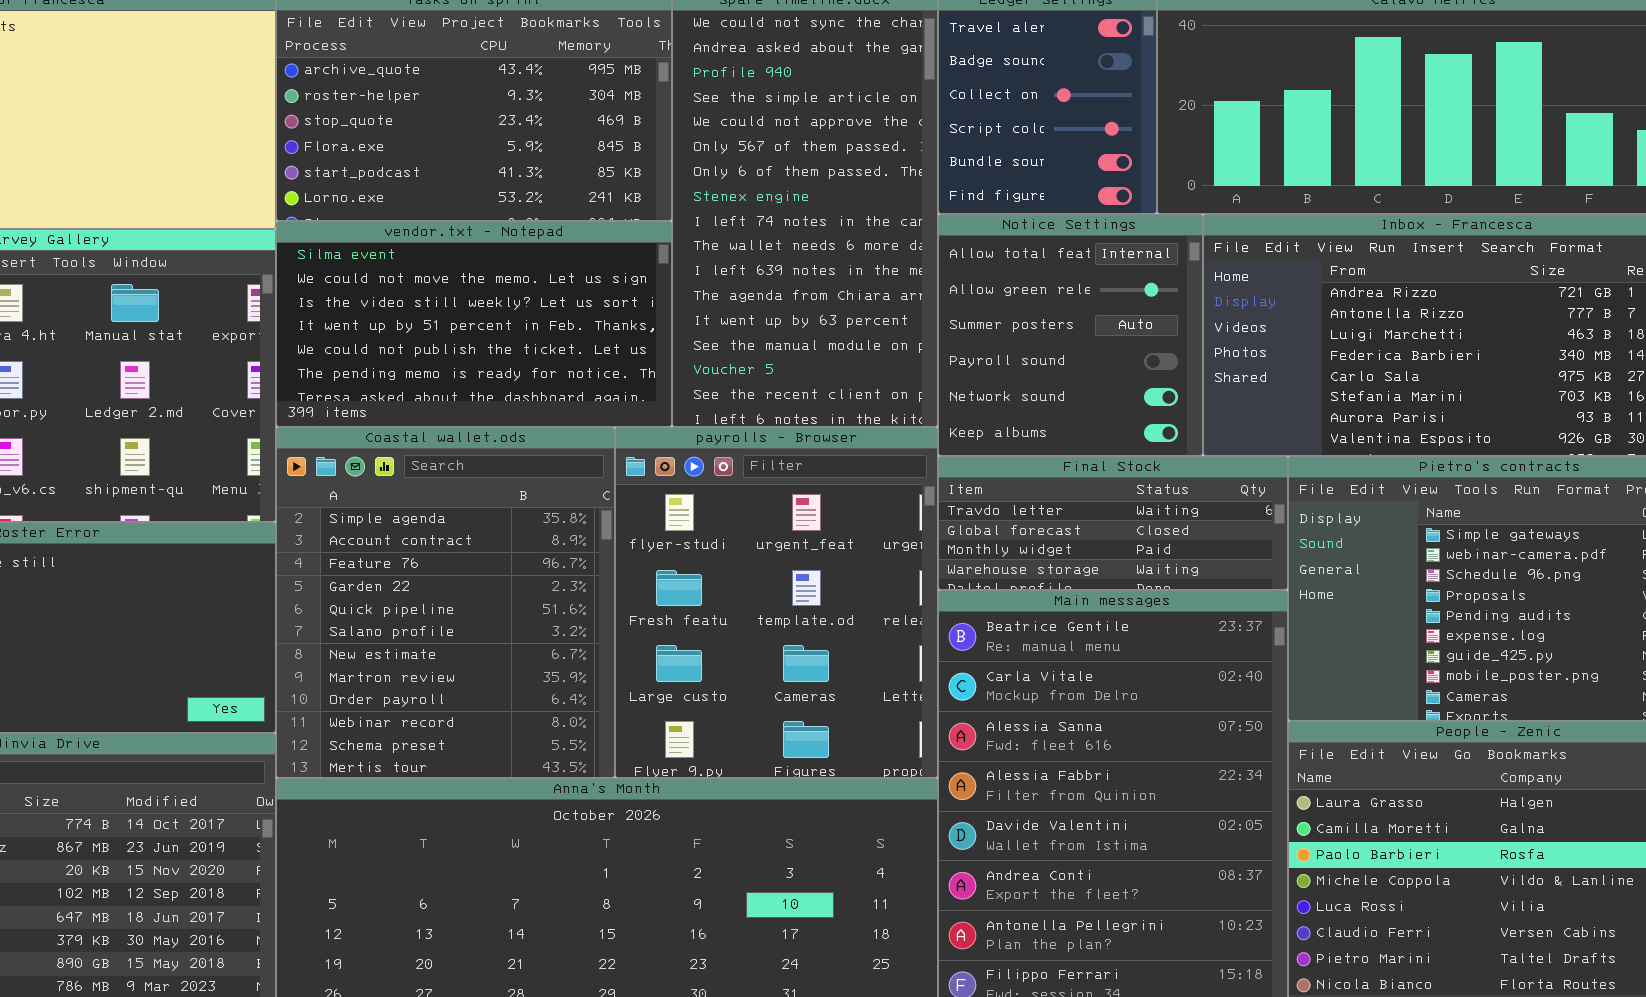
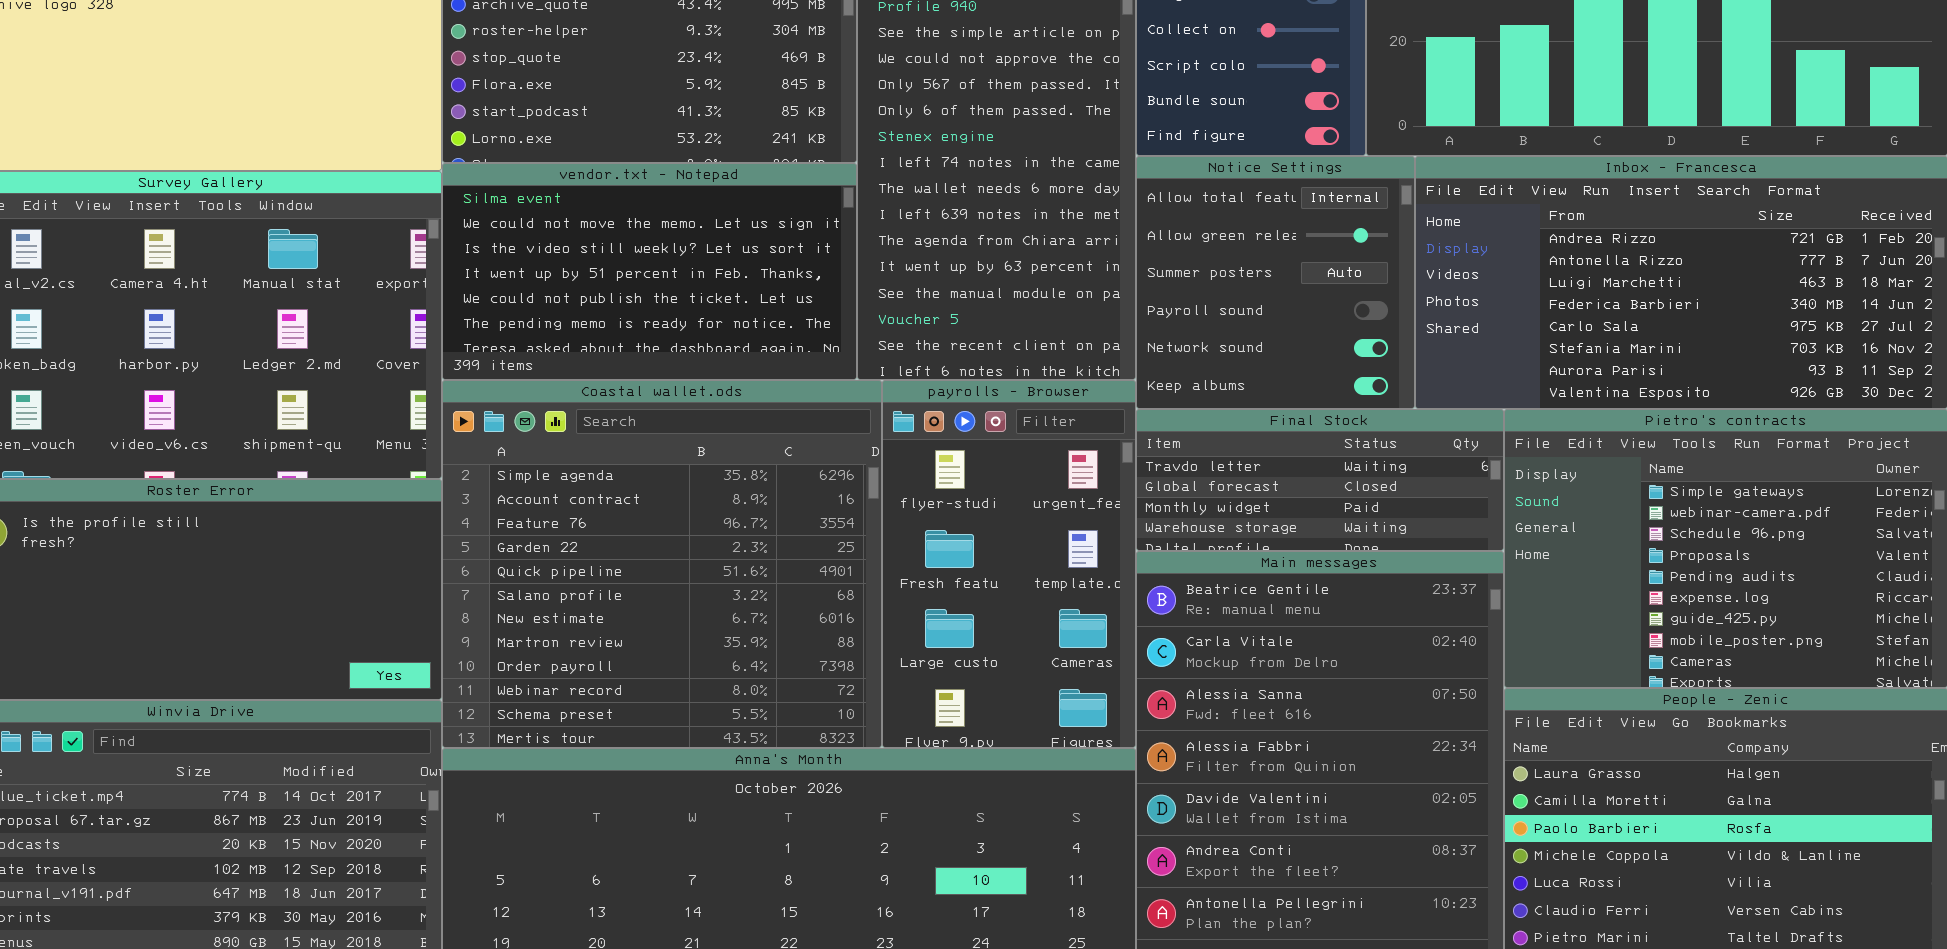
Coastal wallet.ods: [276,427,615,778] -> [442,380,882,748], resized
payrolls - Browser: [615,427,938,778] -> [882,380,1136,748], resized

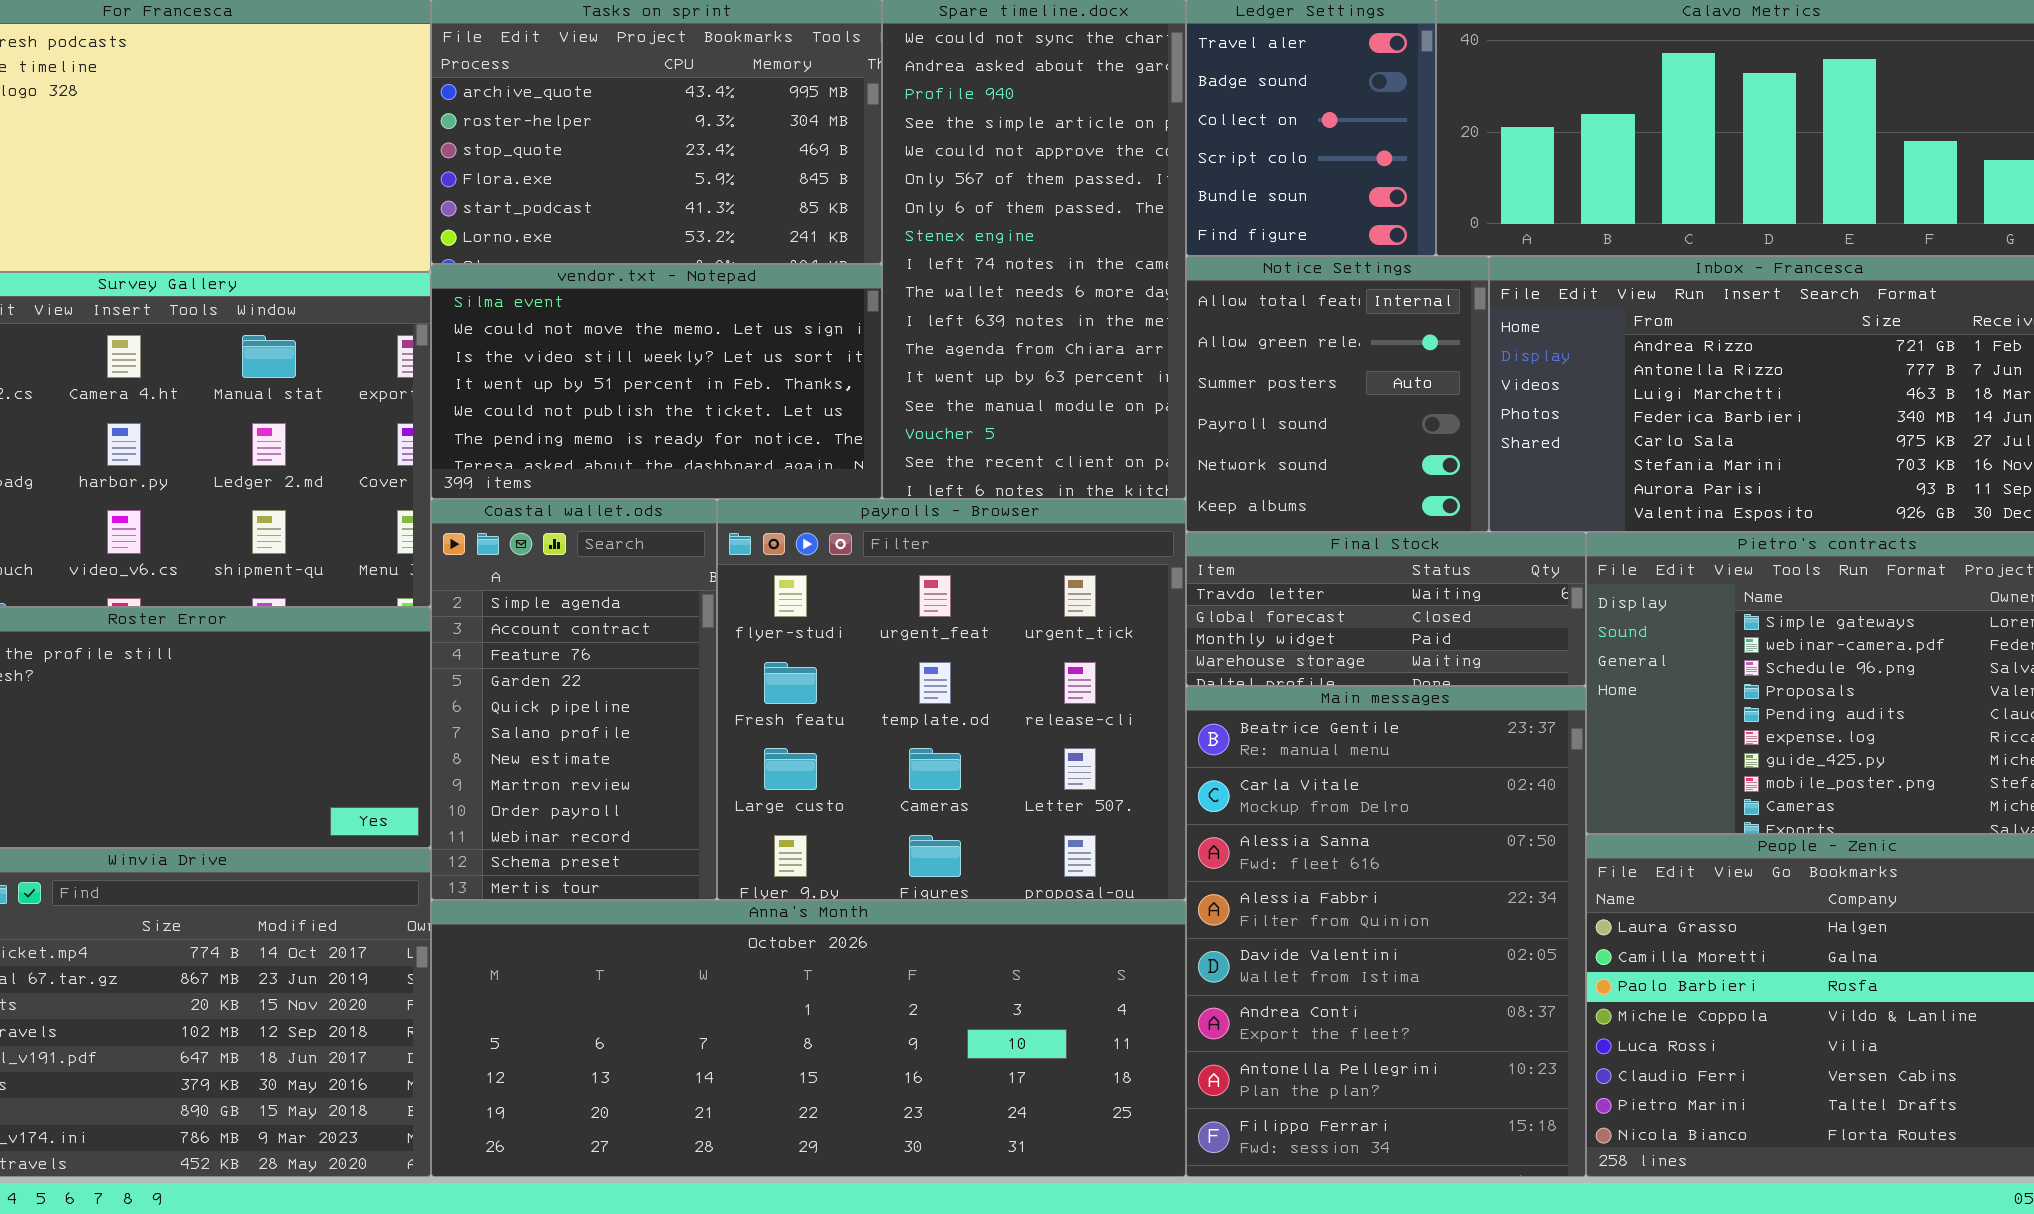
Coastal wallet.ods: [442,380,882,748] -> [431,499,717,900], resized
payrolls - Browser: [882,380,1136,748] -> [717,499,1186,900], resized

